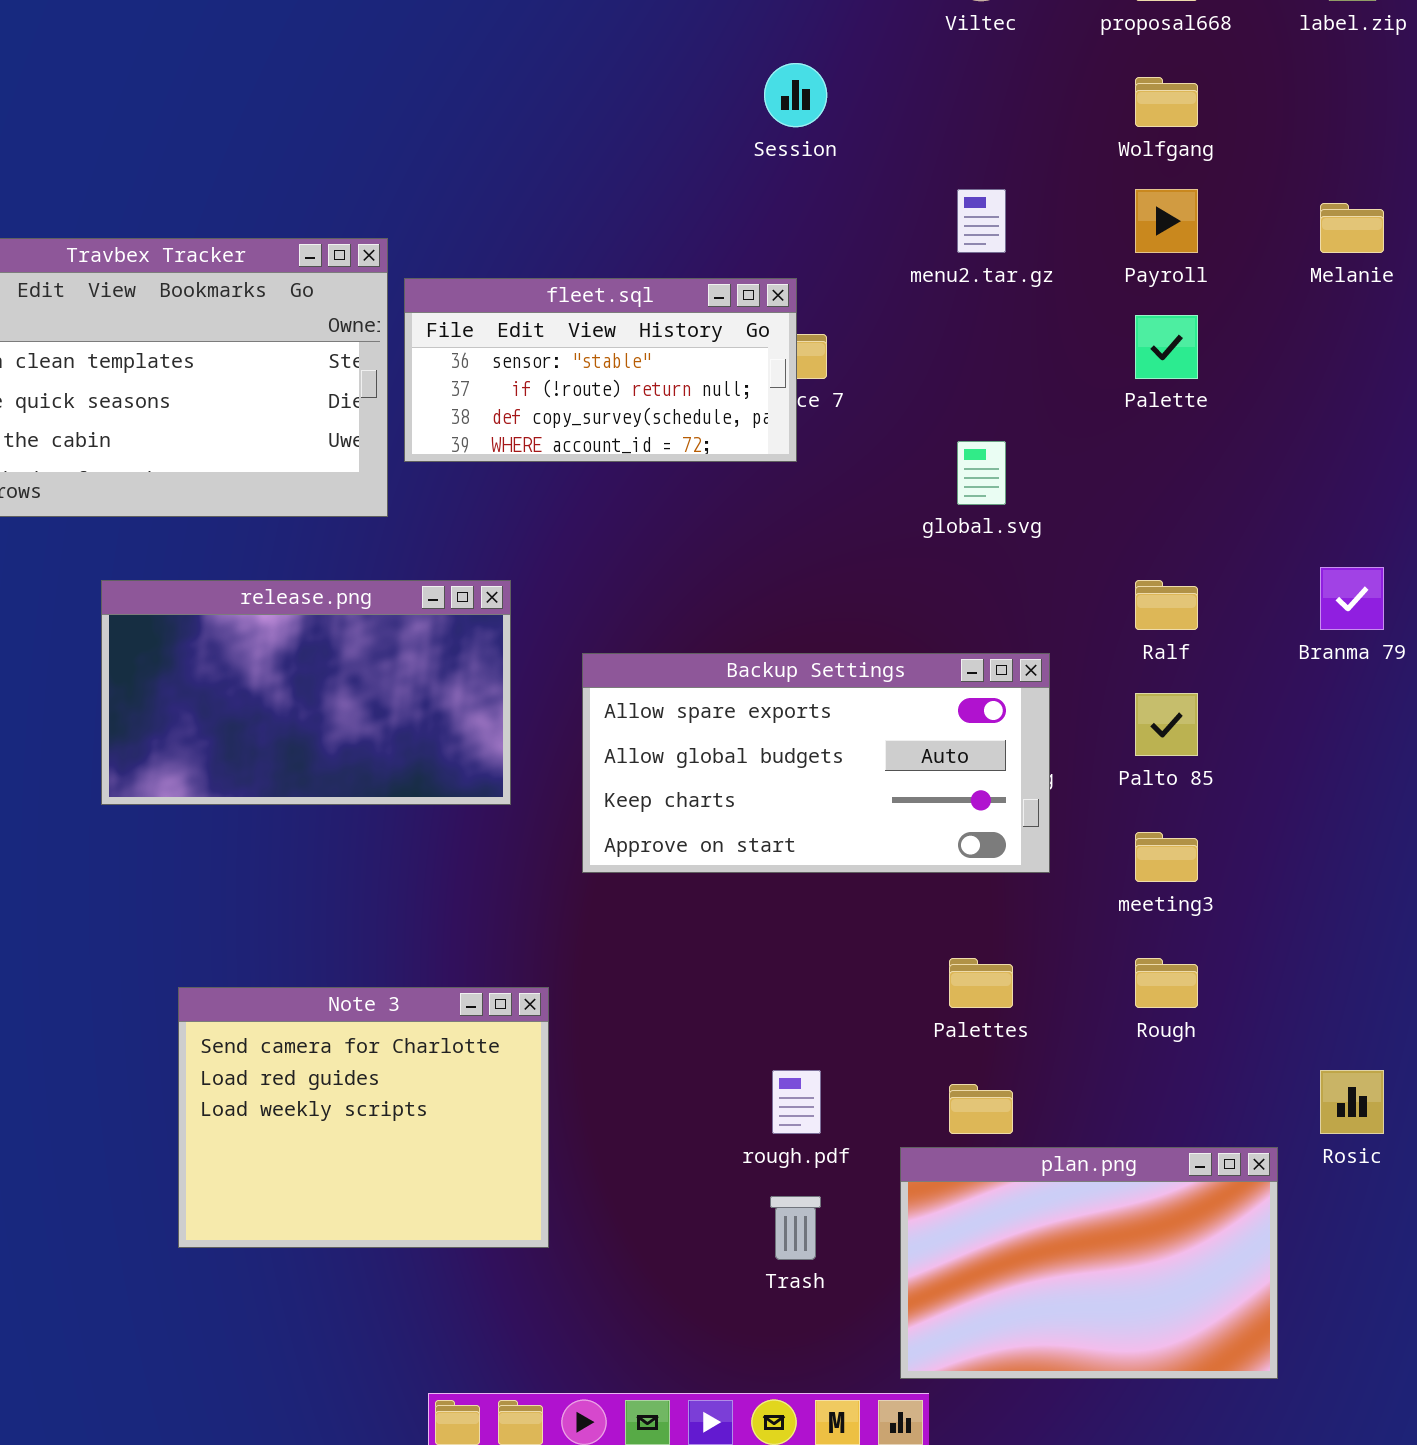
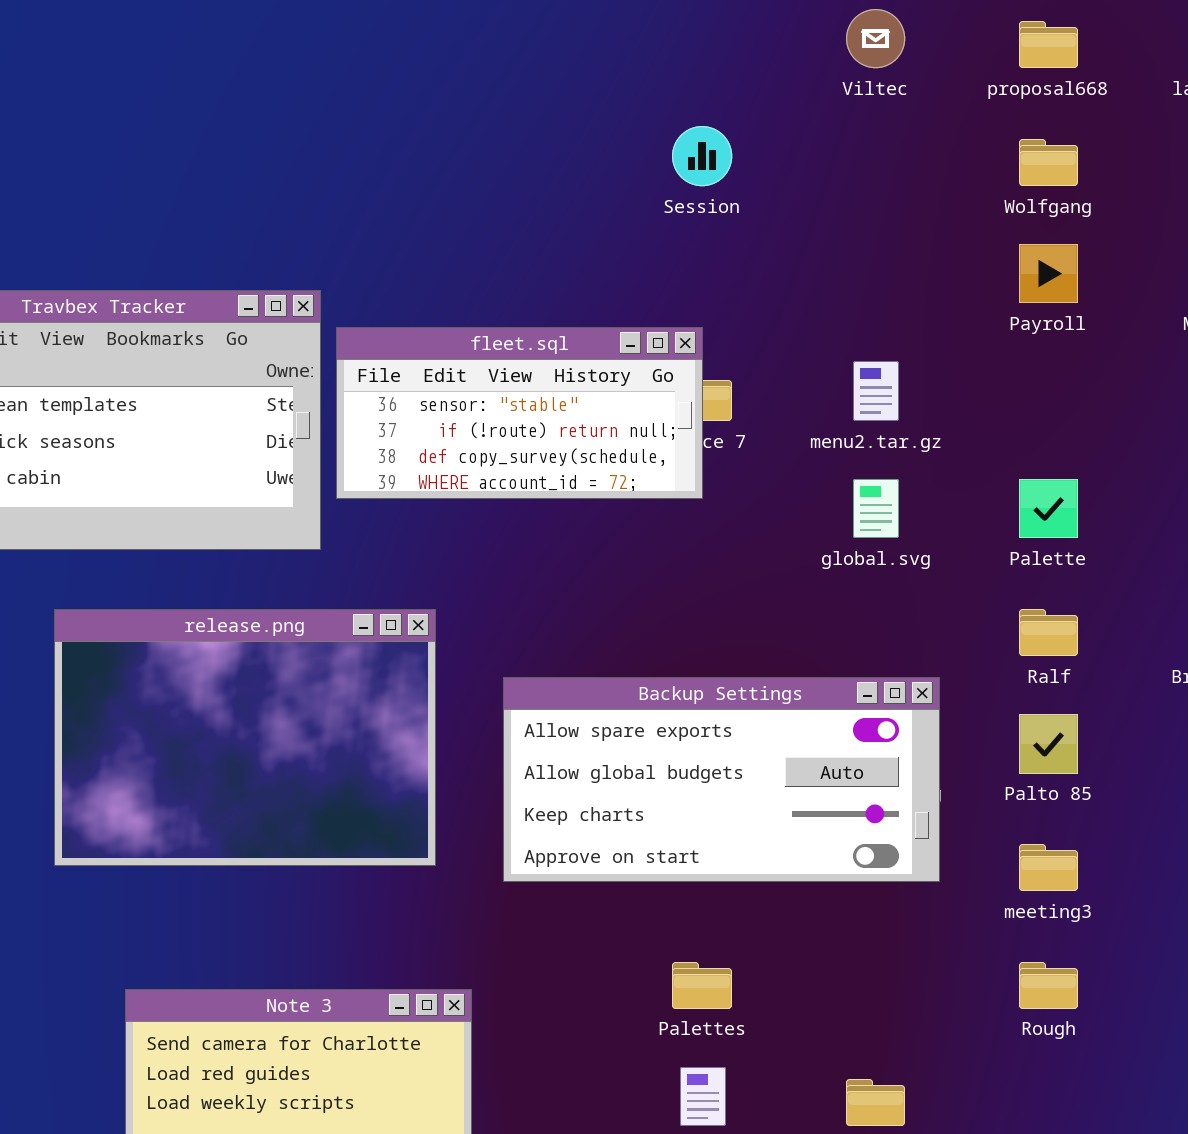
menu2.tar.gz: [957,189,1006,253] -> [853,361,899,421], moved
Palette: [1135,315,1198,379] -> [1019,479,1078,538], moved
release.png: [101,580,511,805] -> [54,609,436,866], resized
Palettes: [949,958,1013,1008] -> [672,962,732,1009], moved

